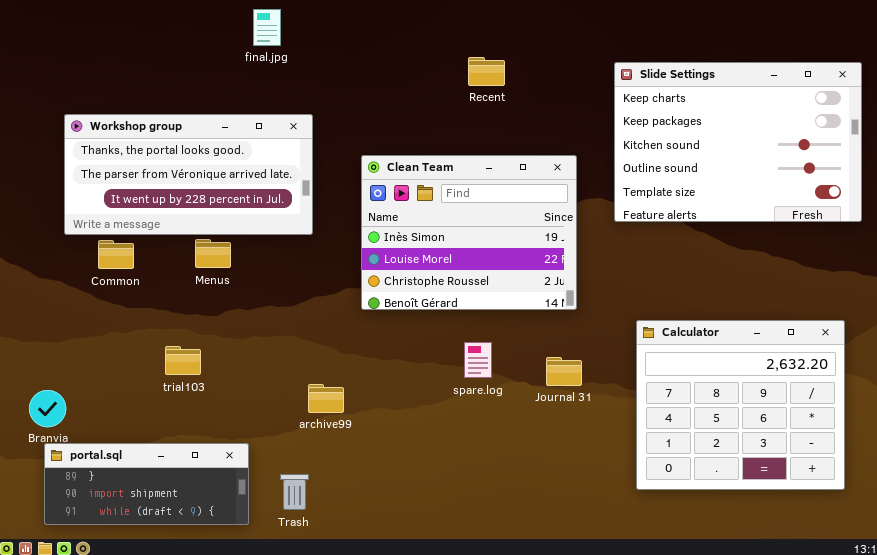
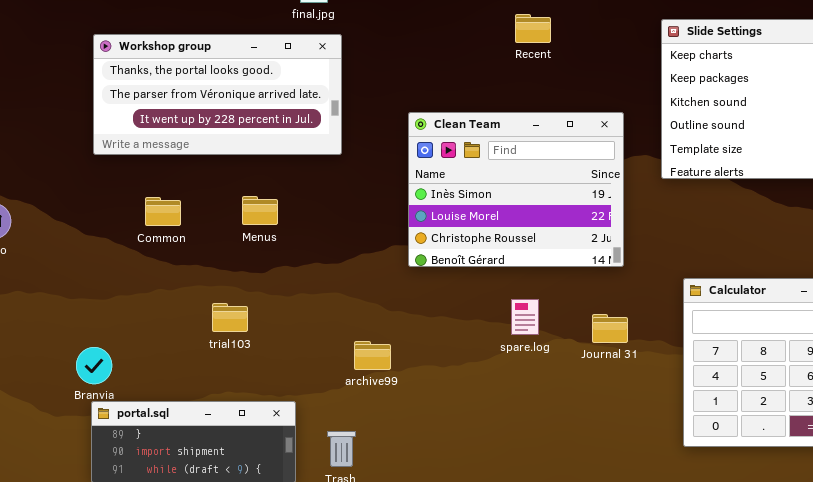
Workshop group: [64,114,313,235] -> [93,34,342,155], moved

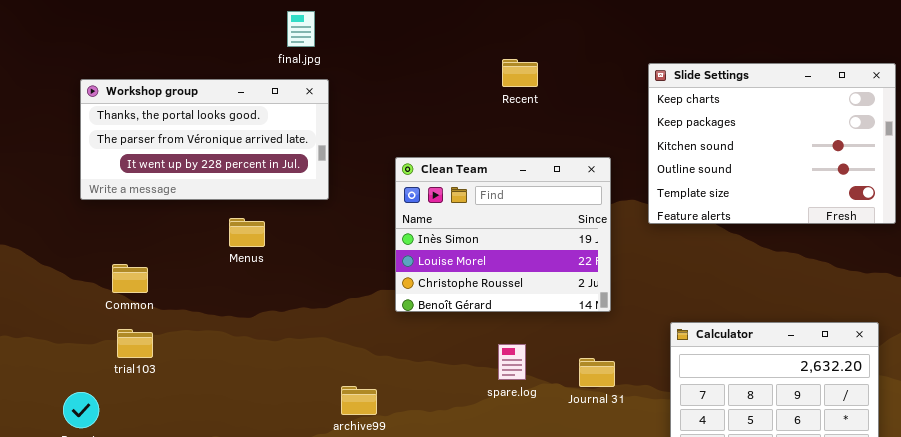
Menus: [242,196,278,225] -> [229,218,265,247], moved
Common: [145,197,181,226] -> [112,264,148,293], moved
trial103: [212,303,248,332] -> [117,329,153,358], moved

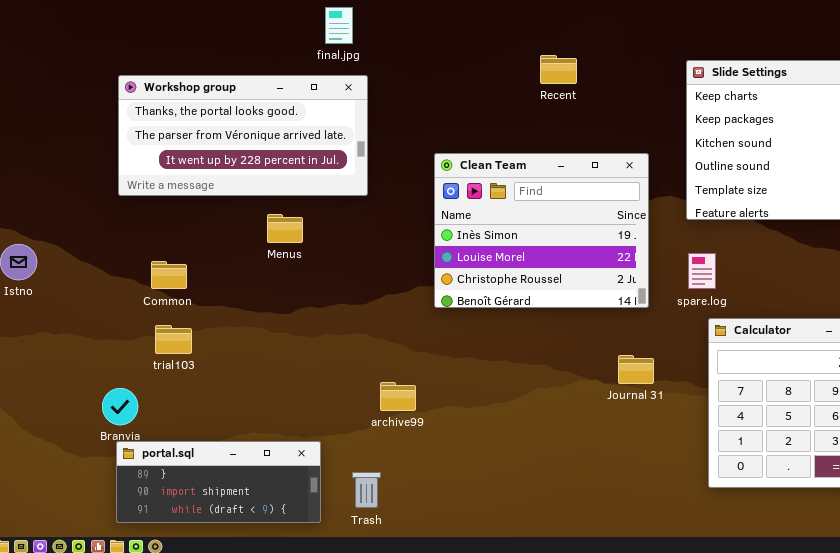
spare.log: [498,344,526,380] -> [688,253,716,289], moved

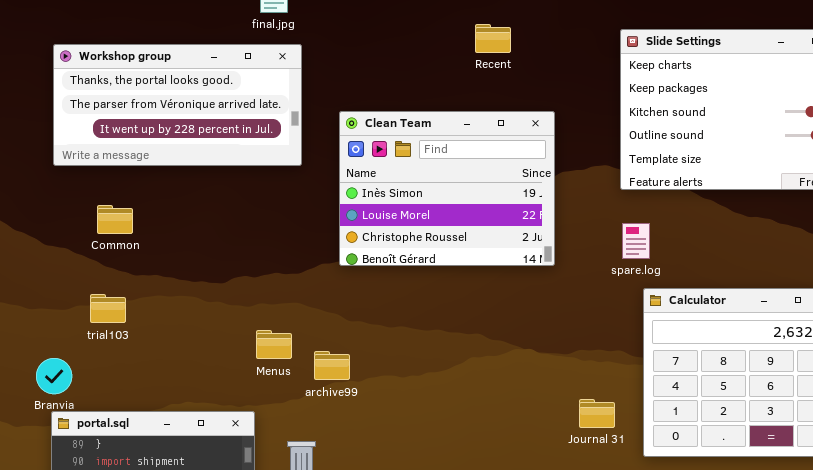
Clean Team: [434,153,649,308] -> [339,111,555,266], moved
Menus: [267,214,303,243] -> [256,330,292,359], moved
Common: [151,261,187,289] -> [97,205,133,234], moved
Journal 31: [618,355,654,384] -> [579,399,615,428], moved

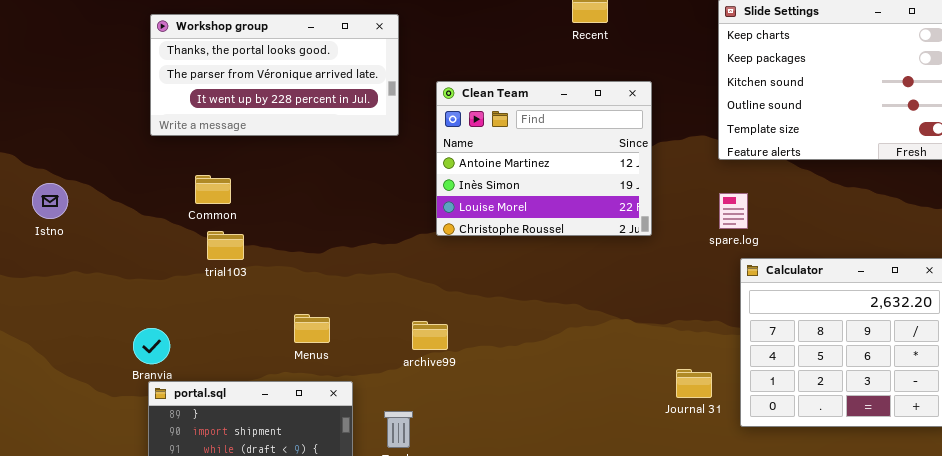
Clean Team: [339,111,555,266] -> [436,81,652,236], scrolled up 1 row
trial103: [90,294,126,323] -> [207,231,244,260], moved
Menus: [256,330,292,359] -> [294,314,330,343], moved

